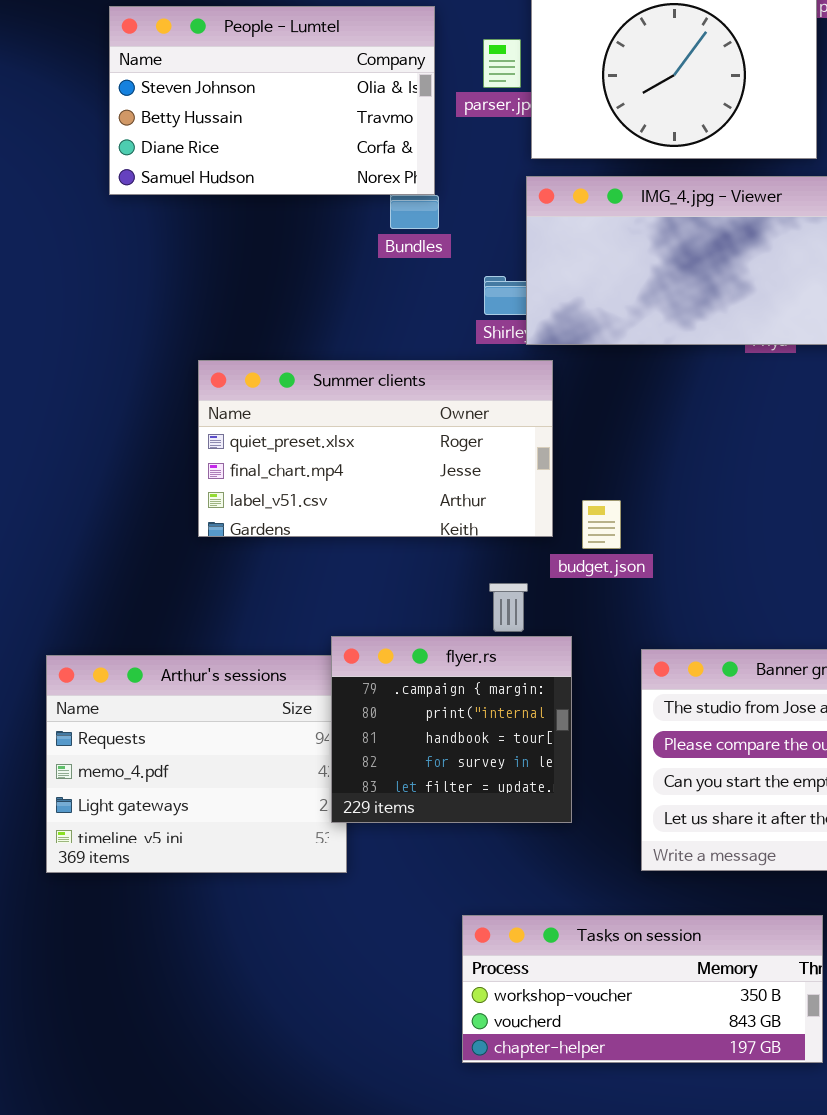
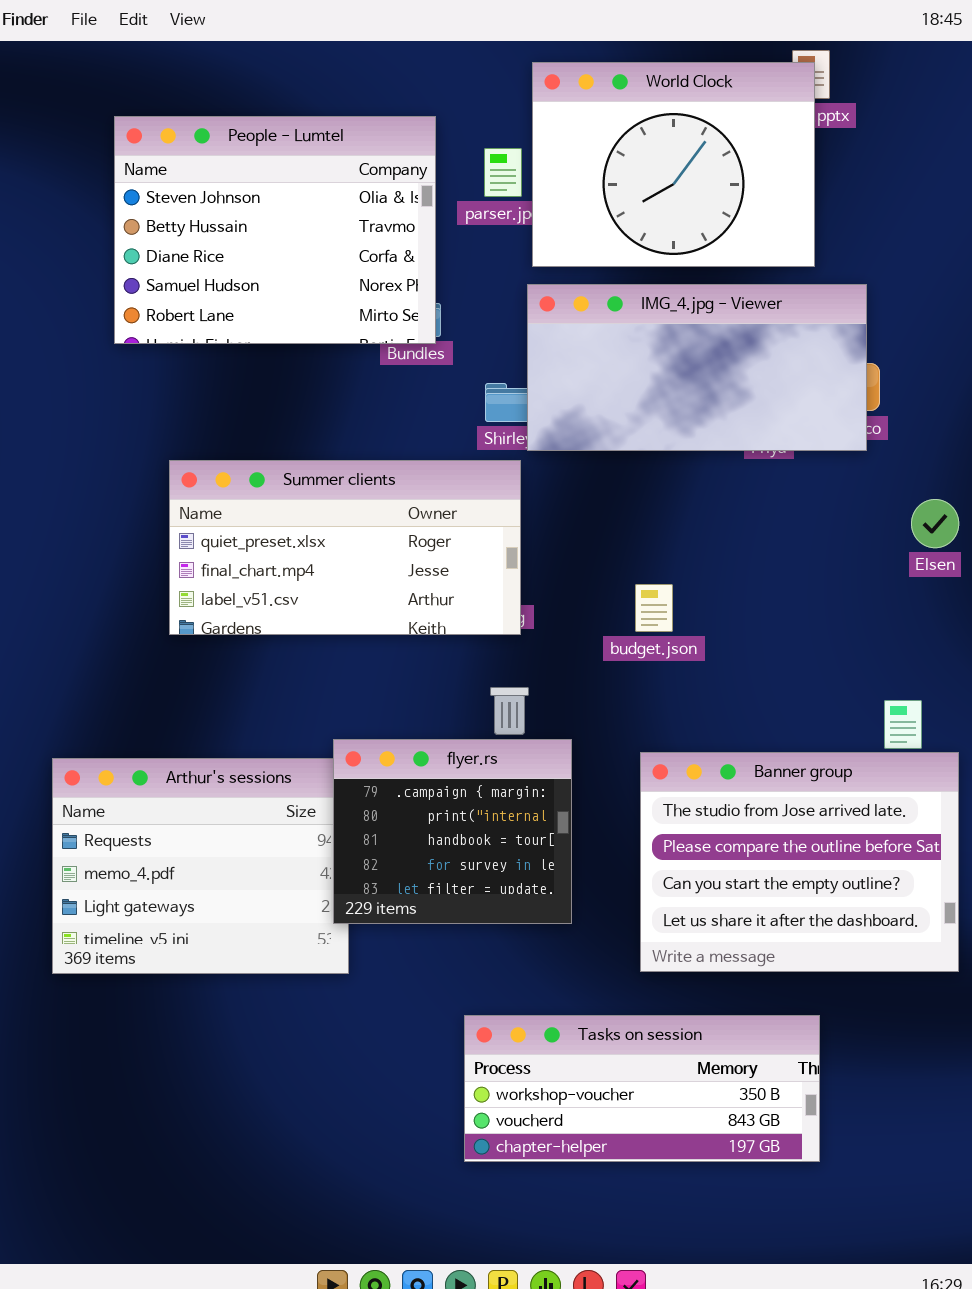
People - Lumtel: [109,6,435,195] -> [114,116,436,344], resized
Summer clients: [198,360,553,537] -> [169,460,521,635], moved
budget.json: [582,500,621,549] -> [635,584,673,632], moved

